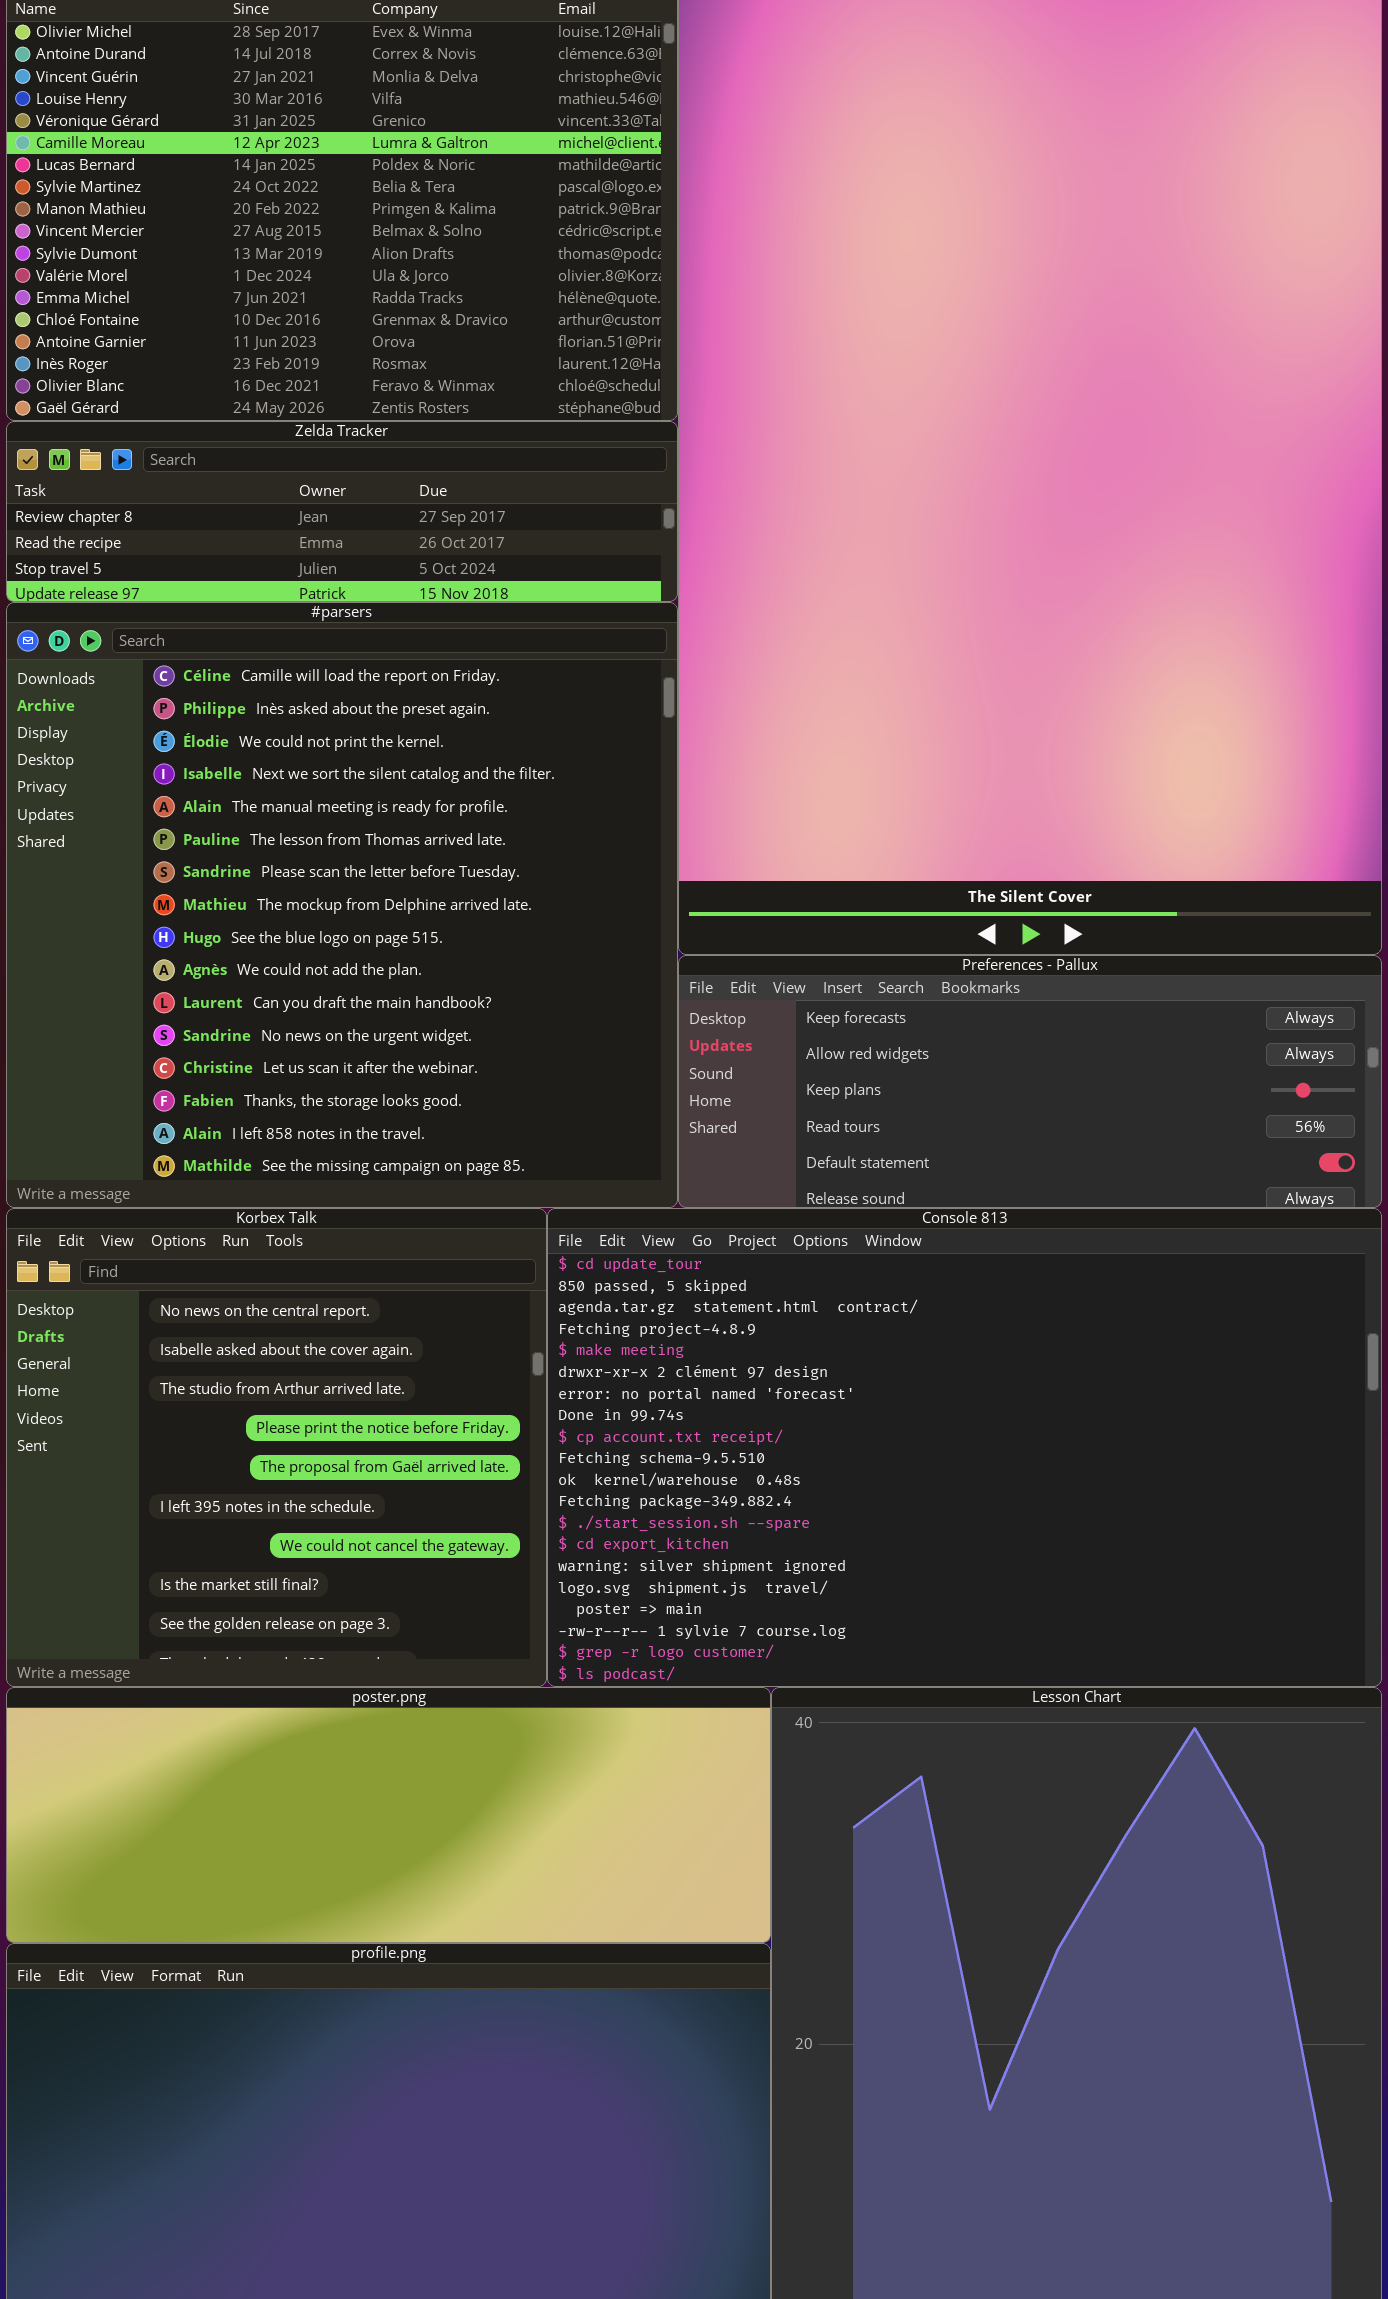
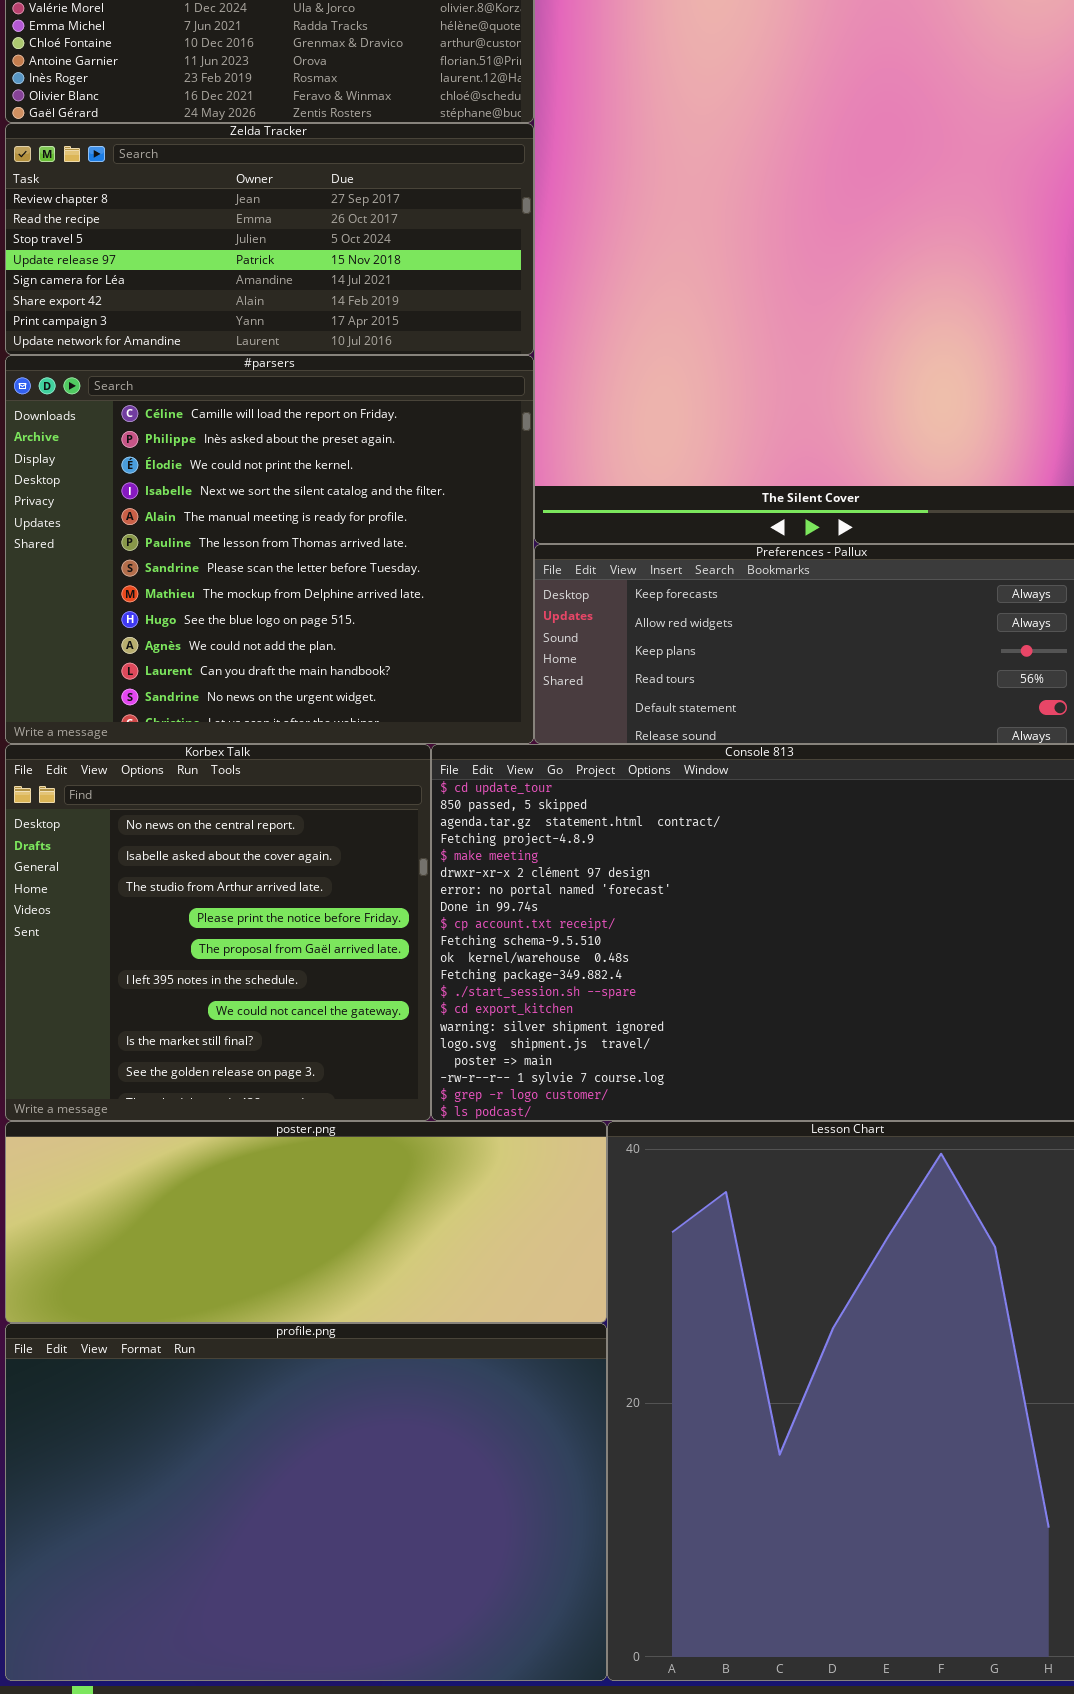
Zelda Tracker: [6,421,678,602] -> [5,123,534,355], resized
#parsers: [6,602,678,1208] -> [5,355,534,744], resized

